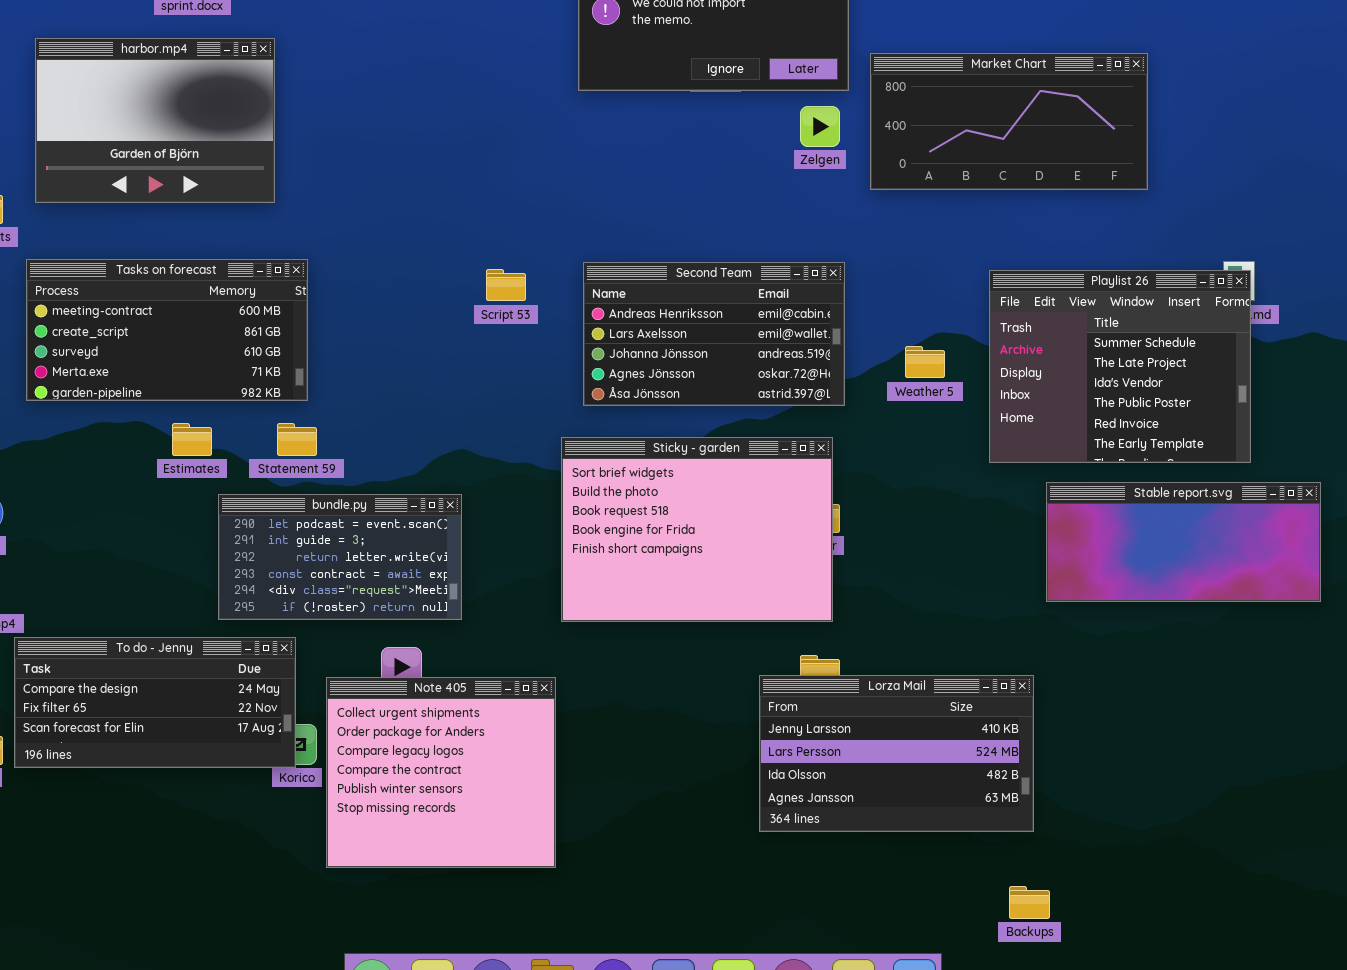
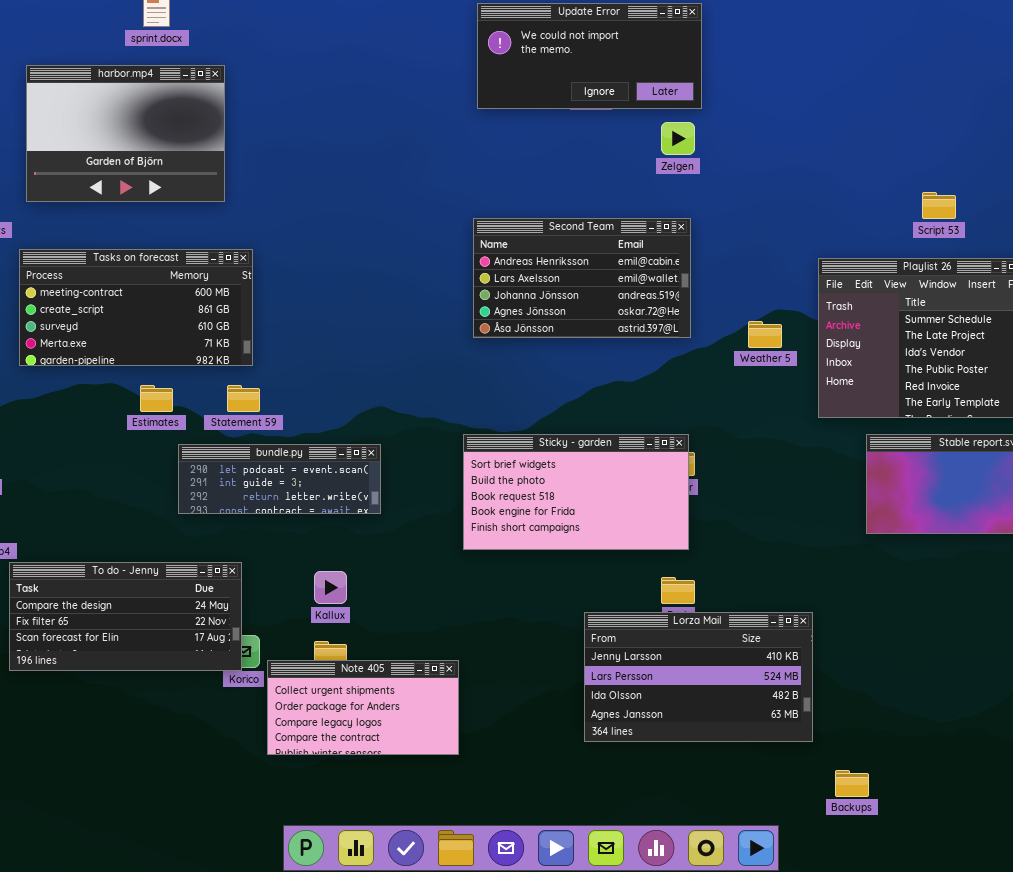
Market Chart: [870,53,1148,190] -> none, closed
Second Team: [583,262,845,406] -> [473,218,691,338], moved
Script 53: [486,269,526,301] -> [922,192,956,219], moved
Sticky - garden: [561,437,833,622] -> [463,434,689,550], resized
bundle.py: [218,494,462,620] -> [178,444,381,514], resized
Lorza Mail: [759,675,1034,832] -> [584,612,813,742], moved
Note 405: [326,677,556,868] -> [267,660,459,755], resized

